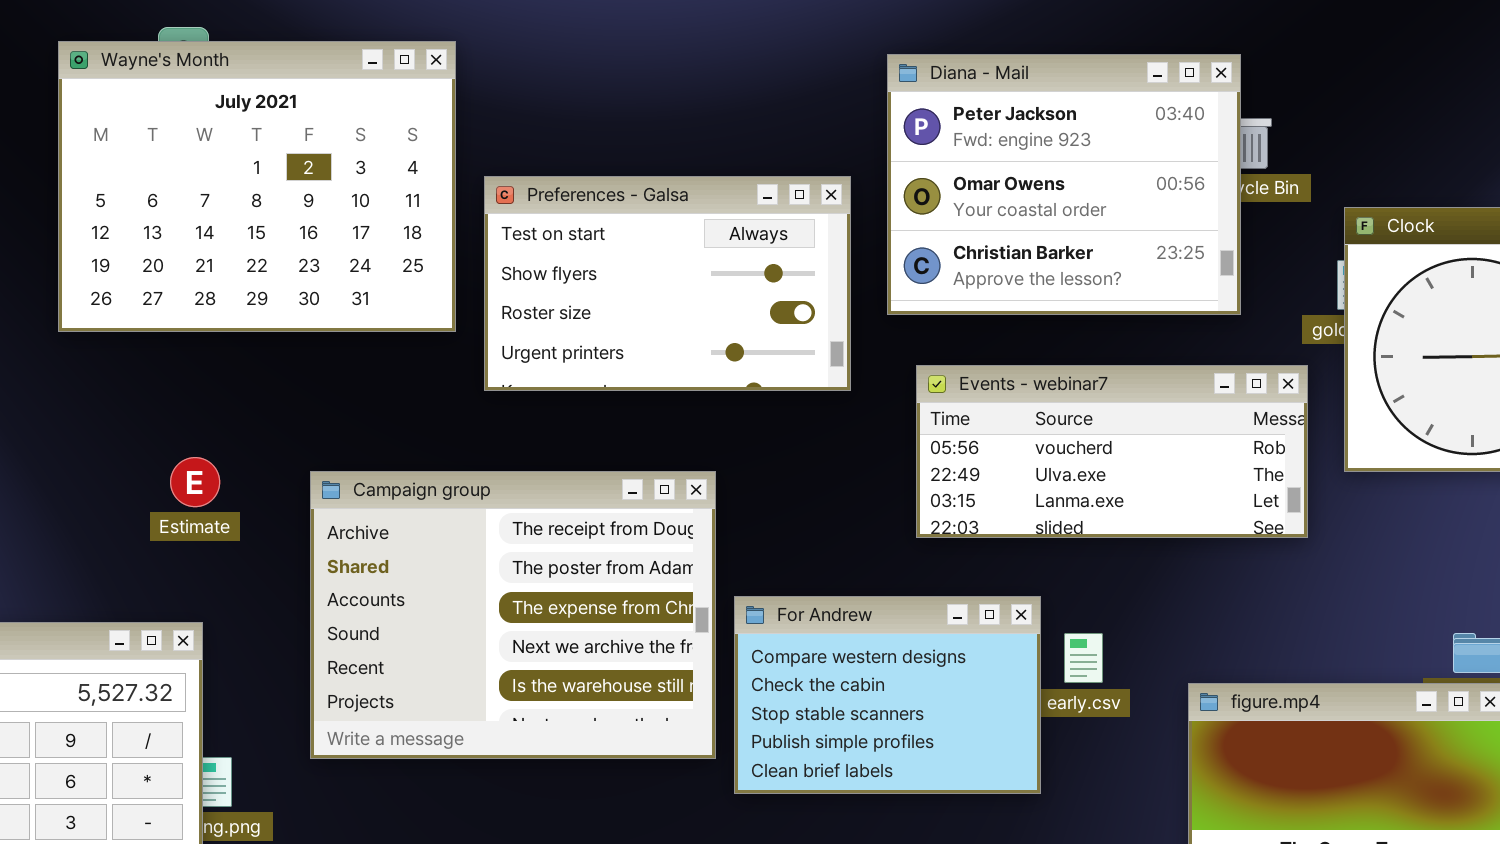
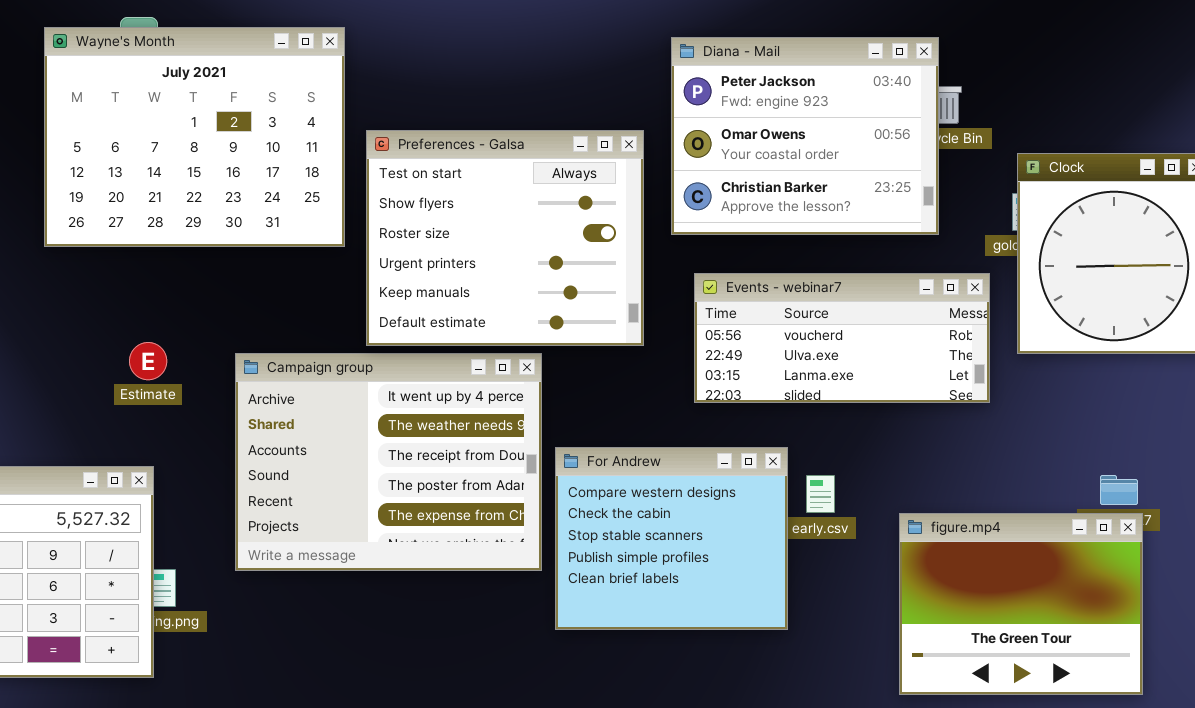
Preferences - Galsa: [484,176,851,391] -> [366,130,644,346], resized
Campaign group: [310,471,716,759] -> [235,353,542,571], scrolled up 2 rows
For Andrew: [734,596,1041,794] -> [555,447,788,630], resized

